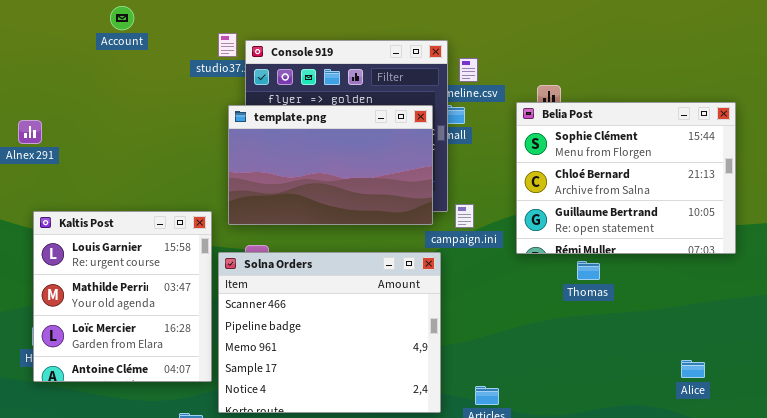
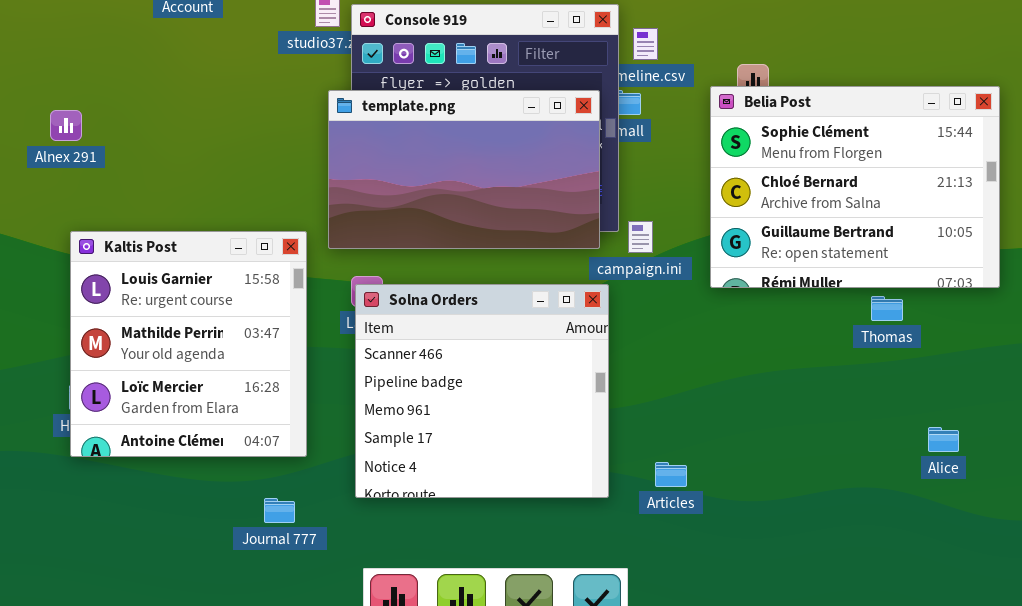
Solna Orders: [218,252,441,413] -> [355,284,609,498], resized
Thomas: [577,261,600,280] -> [871,296,903,321], moved

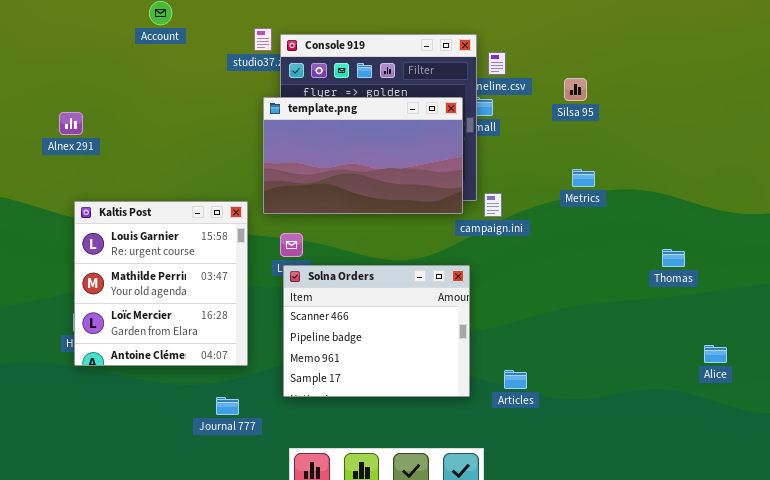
Belia Post: [710,86,1000,288] -> none, closed
Solna Orders: [355,284,609,498] -> [283,265,470,397], resized

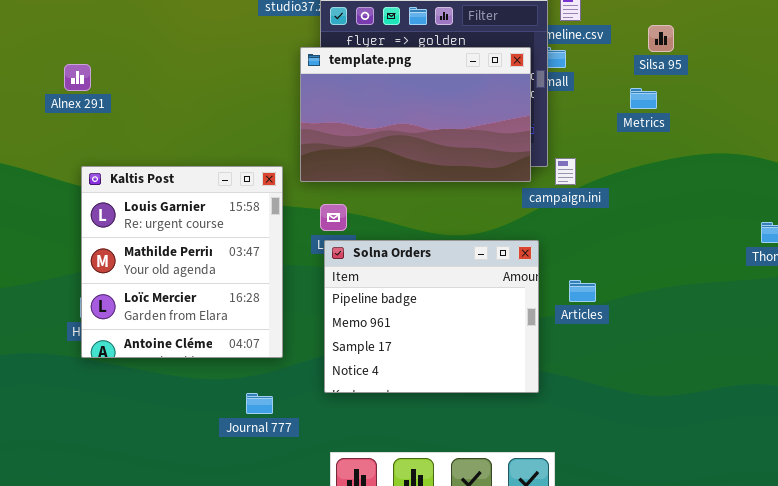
Metrics: [572,169,595,187] -> [630,88,657,109], moved
Solna Orders: [283,265,470,397] -> [324,240,539,393], scrolled down 1 row
Articles: [504,370,527,389] -> [569,280,596,302], moved

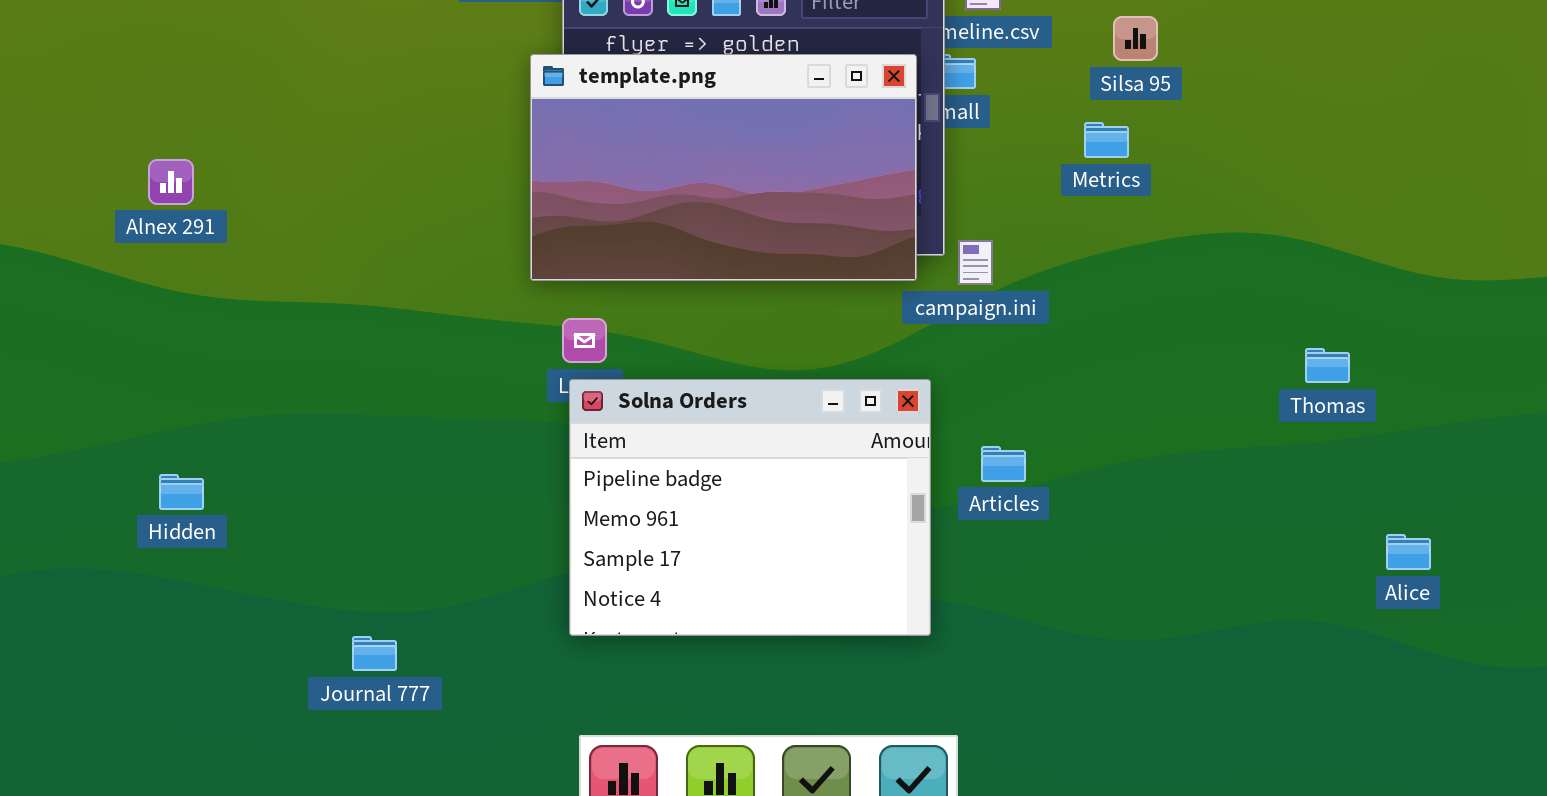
Alnex 291: [64,64,91,91] -> [148,159,194,205], moved
Kaltis Post: [81,166,283,358] -> none, closed
Journal 777: [246,393,273,414] -> [352,636,397,671], moved

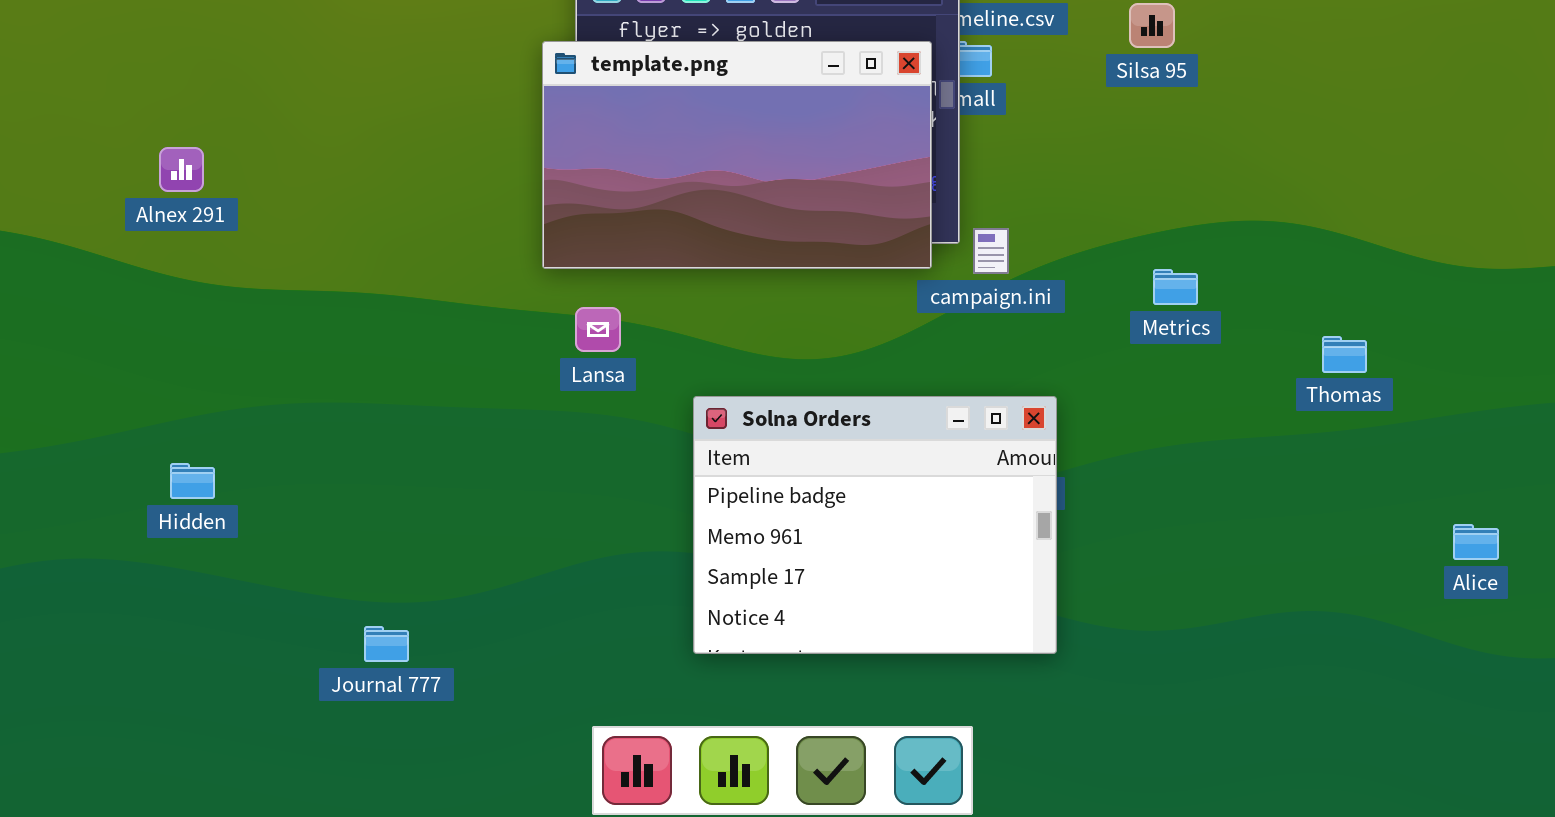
Metrics: [1084,122,1129,158] -> [1153,269,1198,305], moved
Solna Orders: [569,379,931,636] -> [693,396,1057,654], moved
Alice: [1386,534,1431,570] -> [1453,524,1499,560], moved

